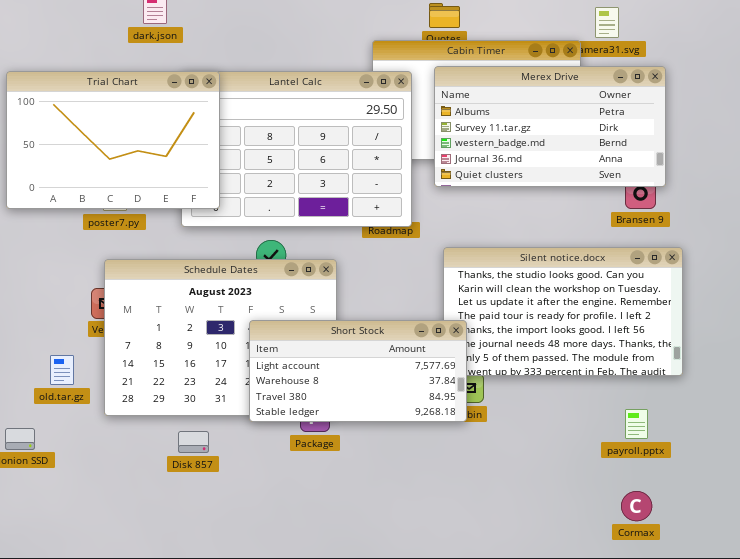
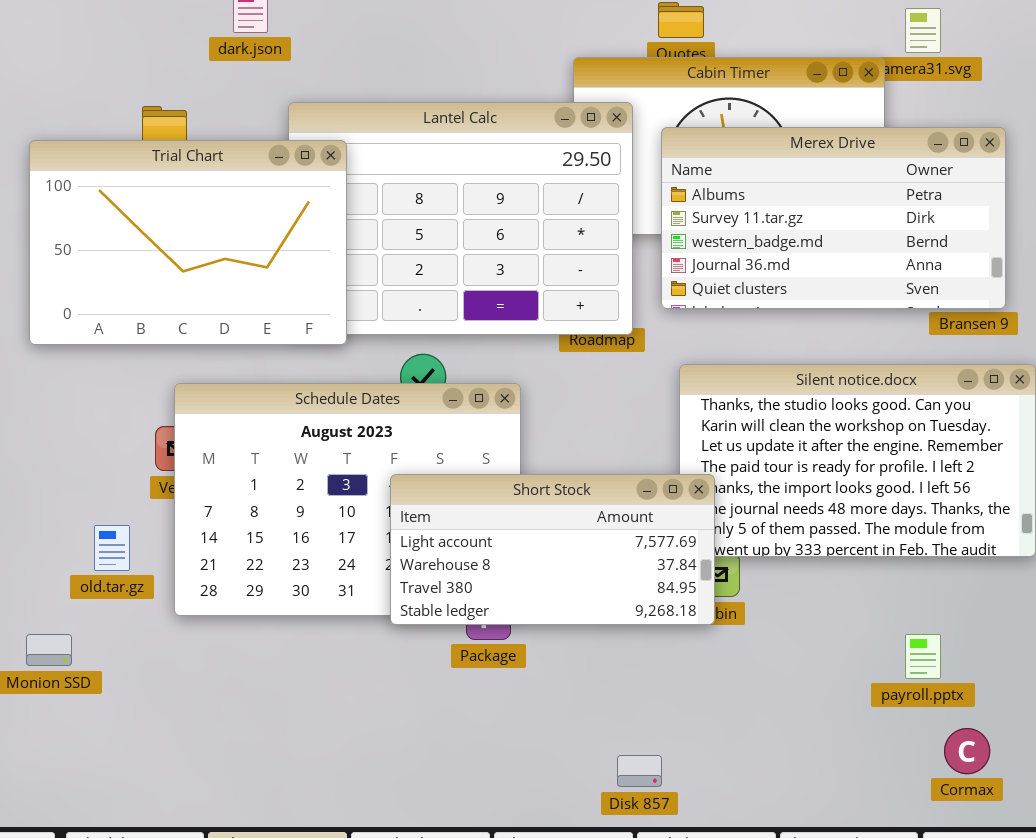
Merex Drive: [434,66,666,187] -> [661,127,1006,309], moved
Trial Chart: [6,71,220,209] -> [29,140,347,345], moved
payroll.pptx: [625,409,648,439] -> [905,634,941,679], moved
Disk 857: [178,431,209,453] -> [617,755,662,787], moved

